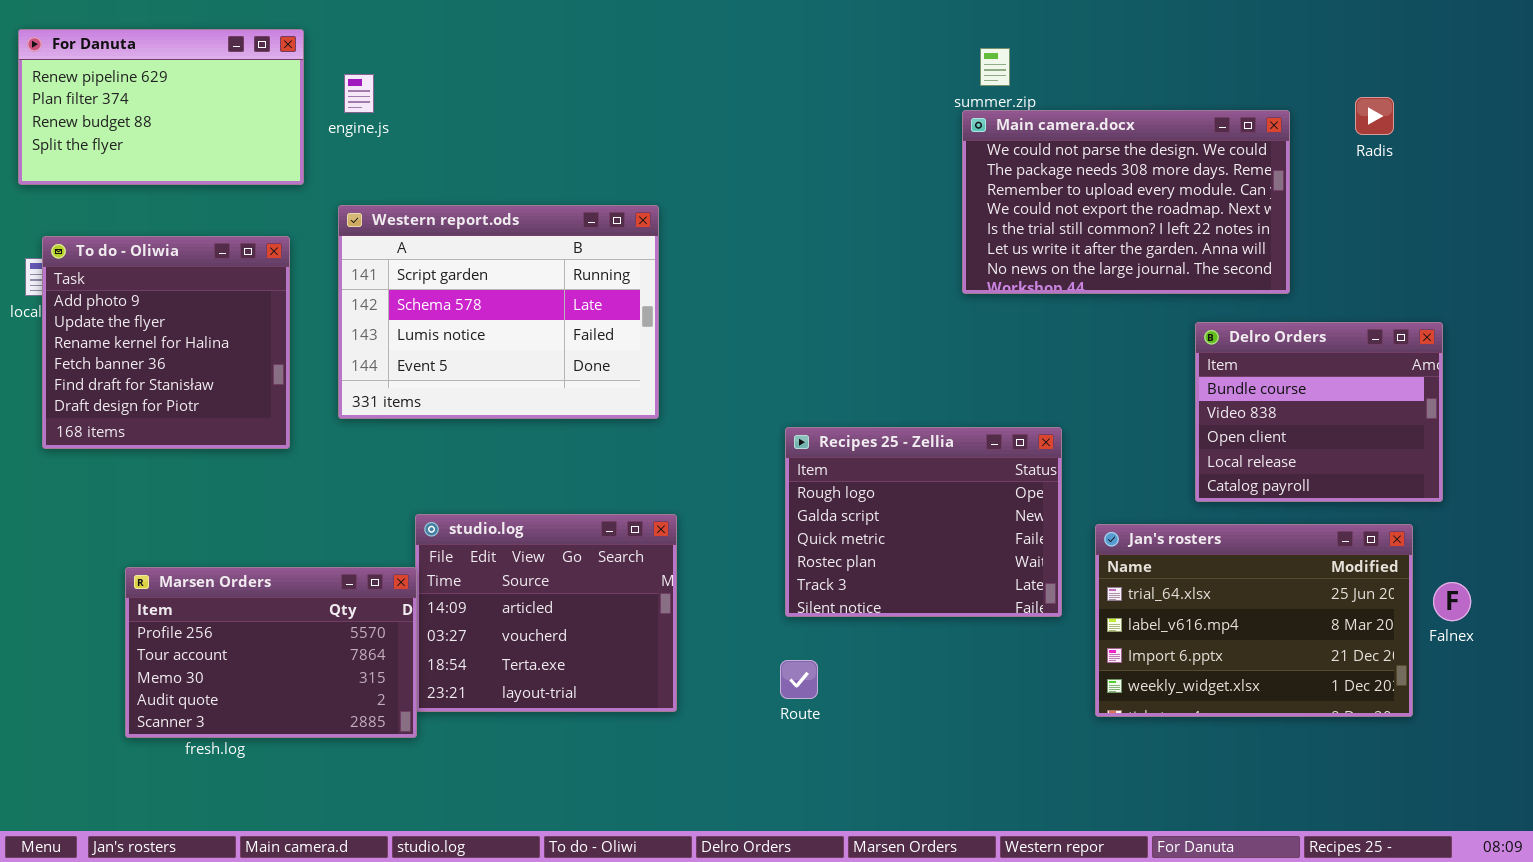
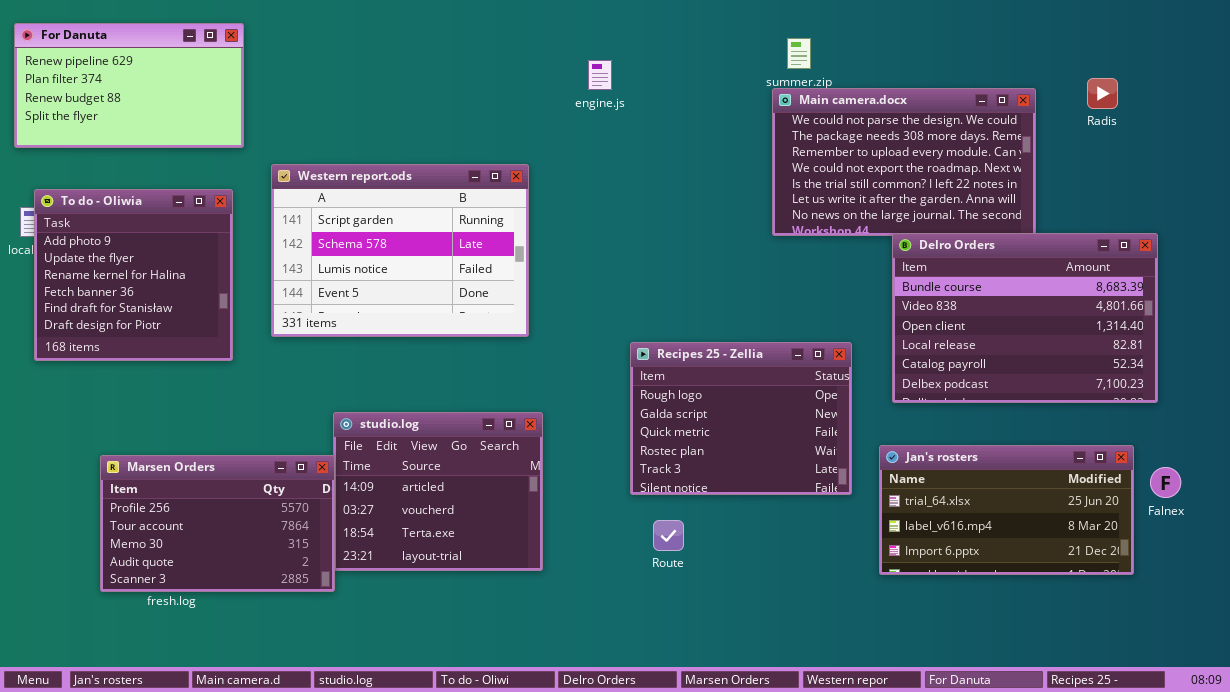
engine.js: [344,74,374,113] -> [588,60,612,90], moved
Delro Orders: [1195,322,1443,502] -> [892,233,1158,403], resized
Jan's rosters: [1095,524,1413,717] -> [879,445,1134,575], resized
Route: [780,660,818,699] -> [653,520,684,551], moved

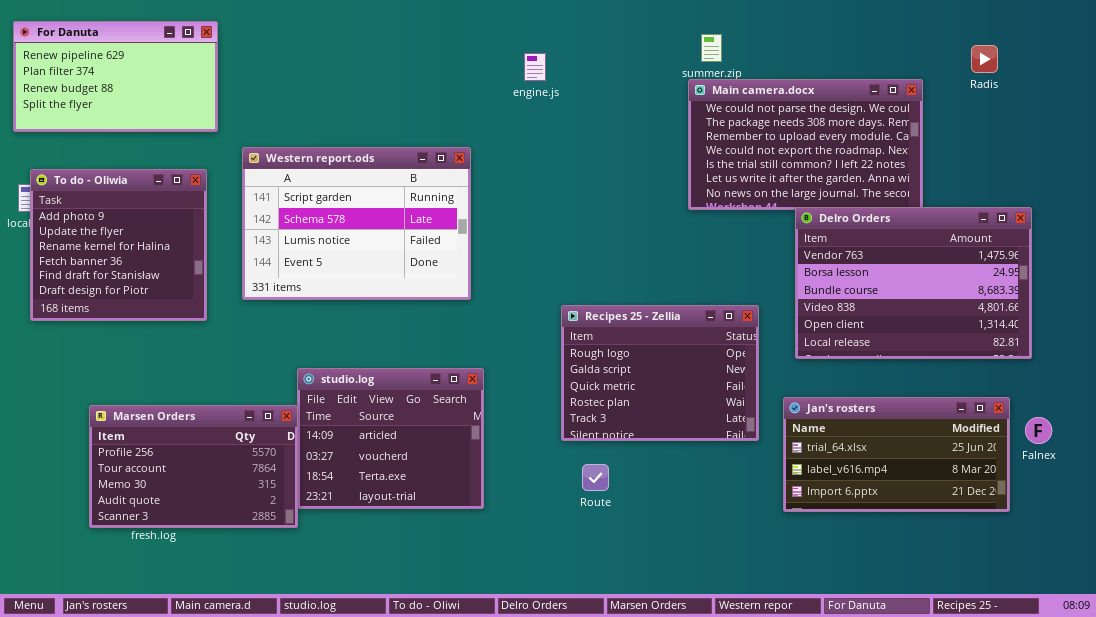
Radis: [1087,78,1118,109] -> [971,45,998,73], moved
Delro Orders: [892,233,1158,403] -> [795,207,1032,359], scrolled up 2 rows

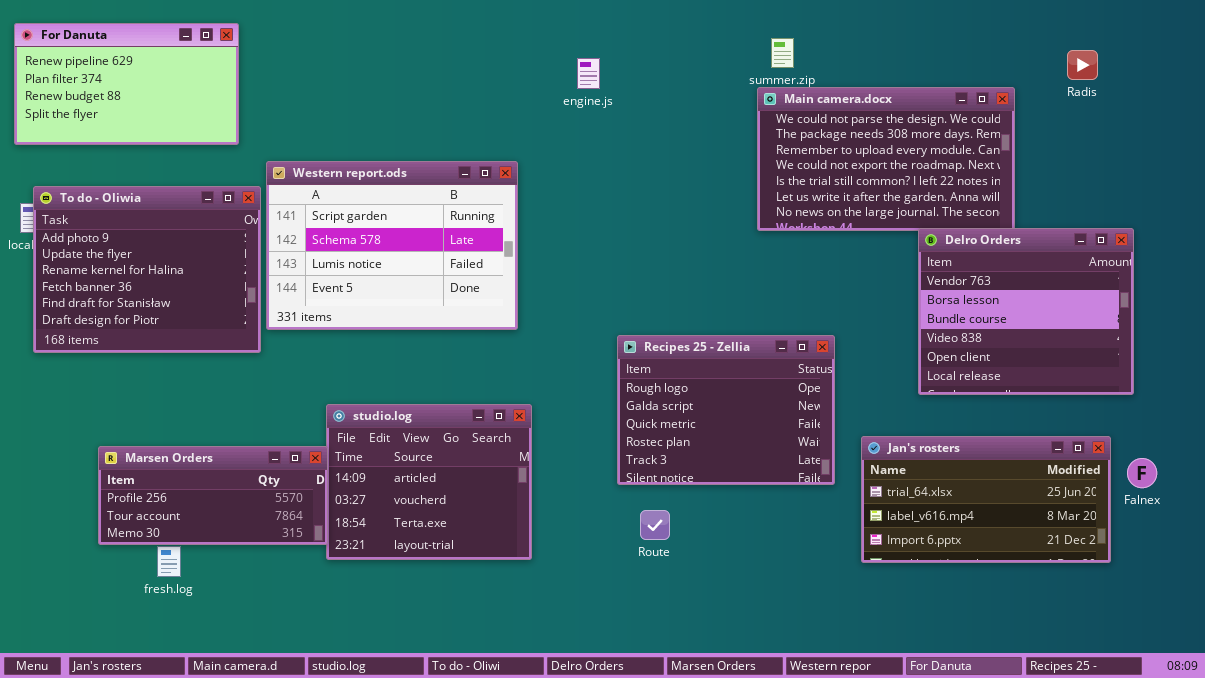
To do - Oliwia: [30,169,207,321] -> [33,186,261,353], resized
Delro Orders: [795,207,1032,359] -> [918,228,1134,395], resized
Marsen Orders: [89,405,298,528] -> [98,446,328,545], resized

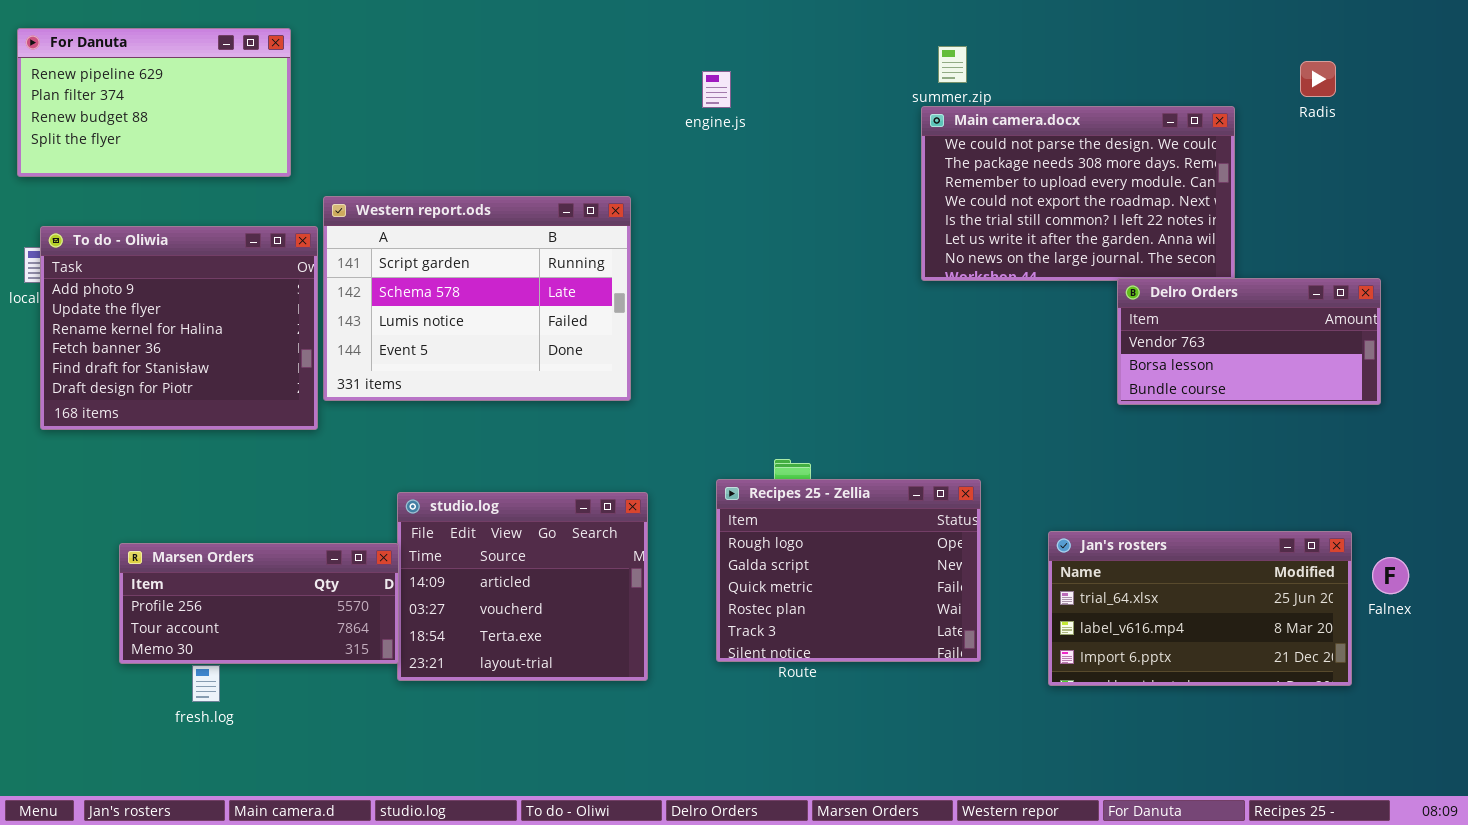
Delro Orders: [918,228,1134,395] -> [1117,278,1381,405], resized
Recipes 25 - Zellia: [617,335,835,485] -> [716,479,981,662], moved

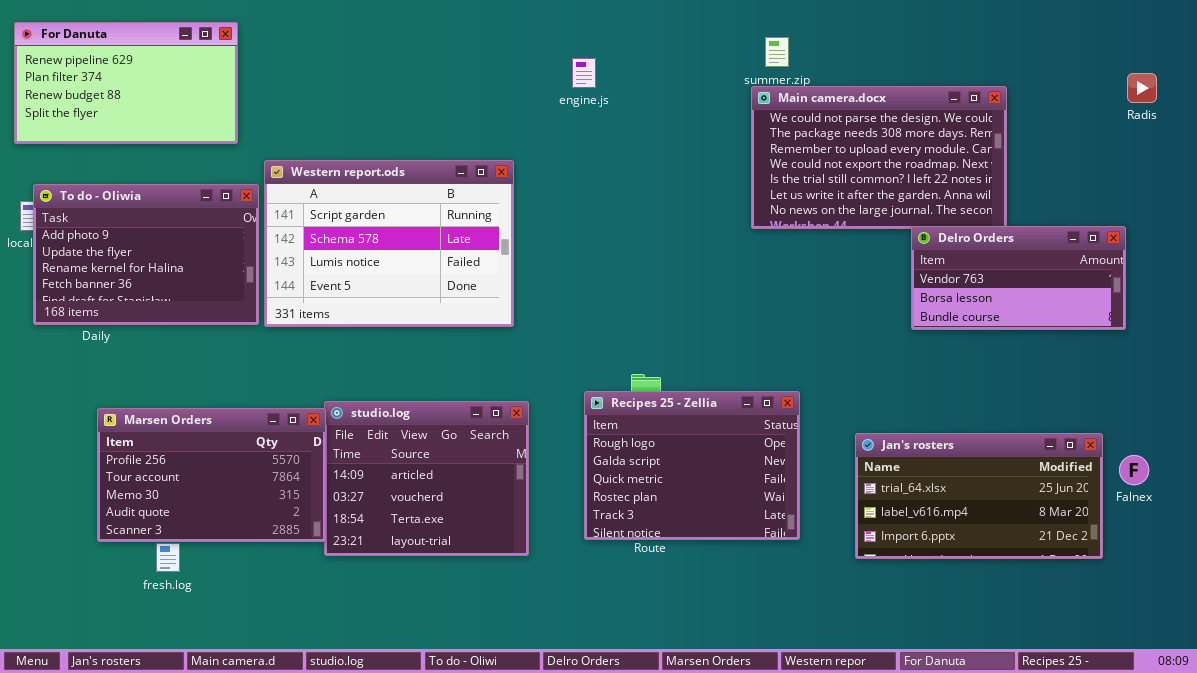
Radis: [1300,61,1336,97] -> [1127,73,1157,103], moved
To do - Oliwia: [40,226,318,430] -> [33,184,259,325], resized
Marsen Orders: [119,543,399,664] -> [97,408,326,542], resized

